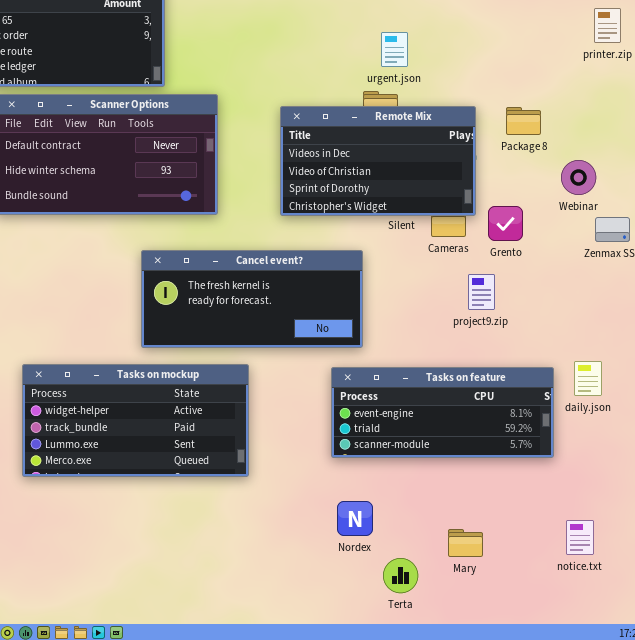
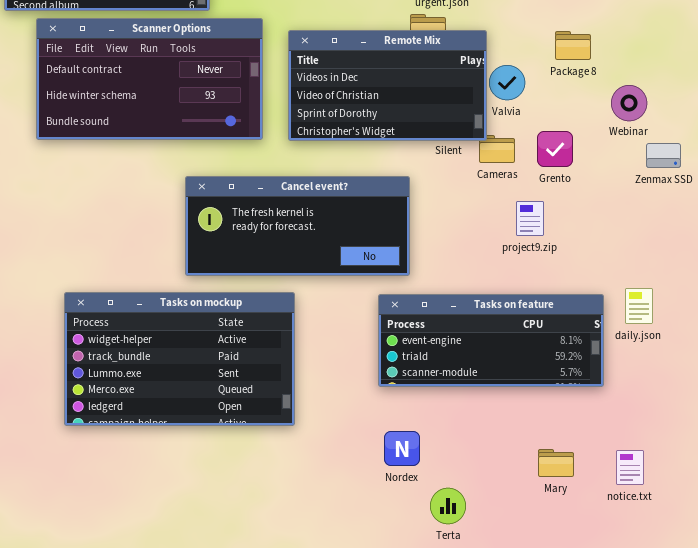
Remote Mix: [280,106,476,216] -> [288,30,487,141], moved
Tasks on mockup: [22,364,249,477] -> [64,292,295,426], resized
Mary: [448,529,483,557] -> [538,449,574,477], moved

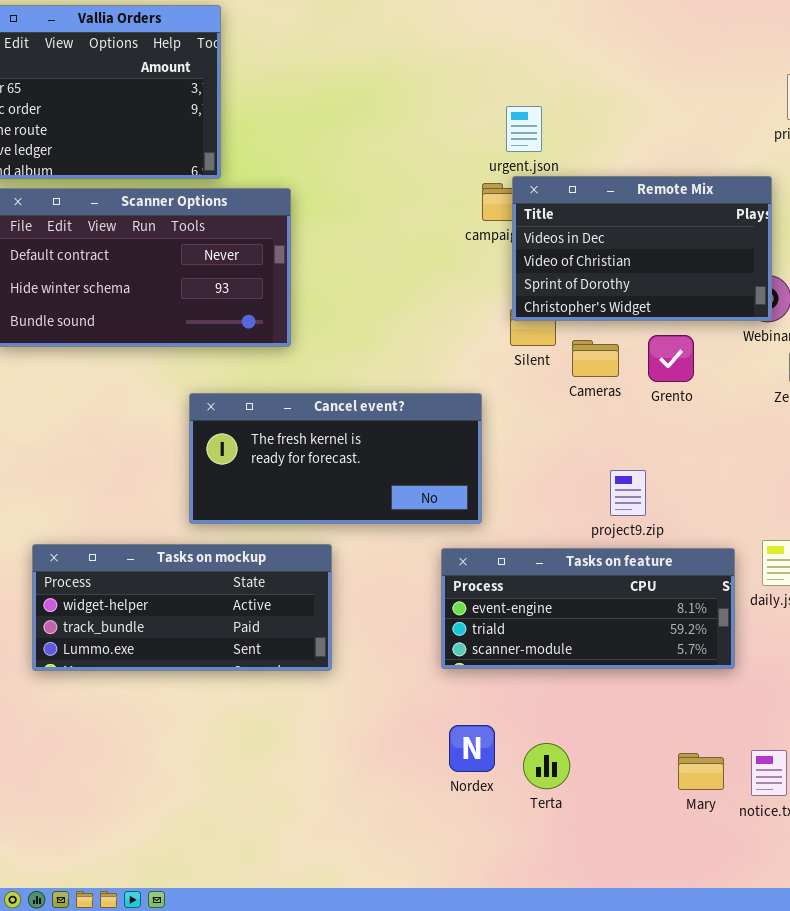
Remote Mix: [288,30,487,141] -> [512,176,772,321], moved
project9.zip: [516,201,544,236] -> [610,470,646,516], moved
Tasks on mockup: [64,292,295,426] -> [32,544,332,671], resized
Mary: [538,449,574,477] -> [678,753,724,790], moved
Terta: [430,488,466,524] -> [523,743,570,789], moved

